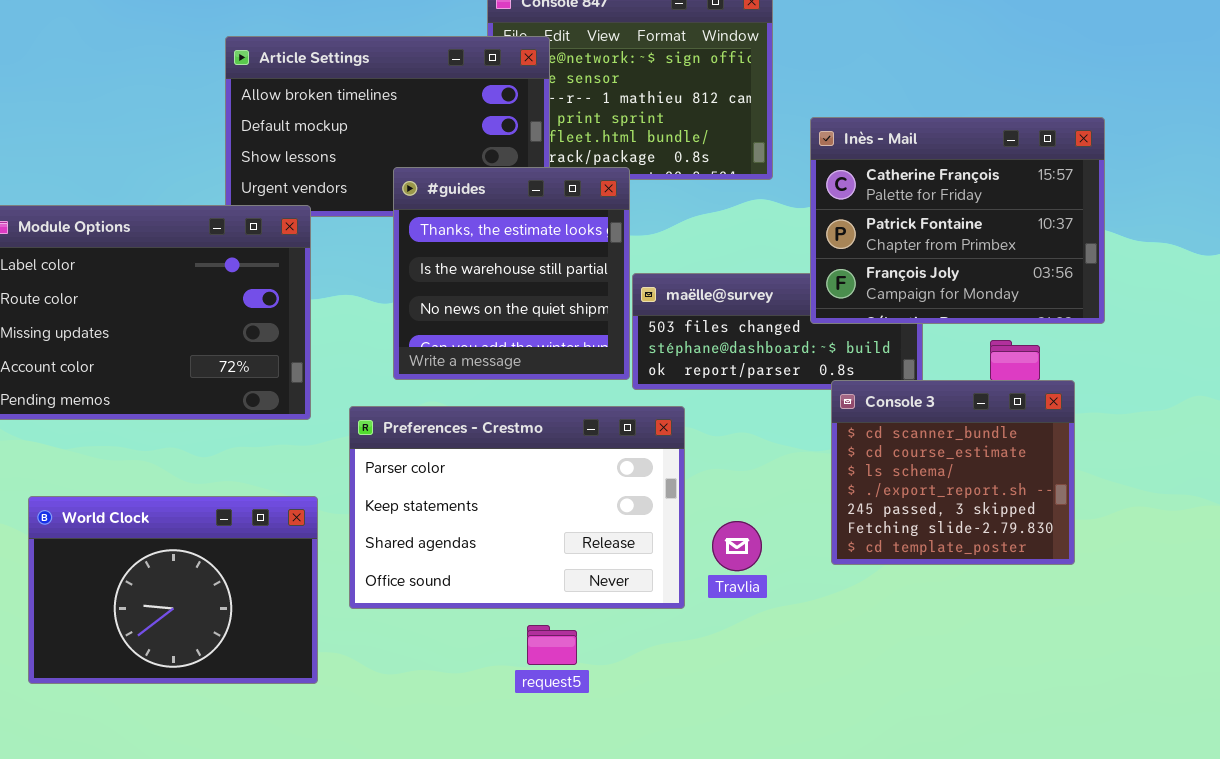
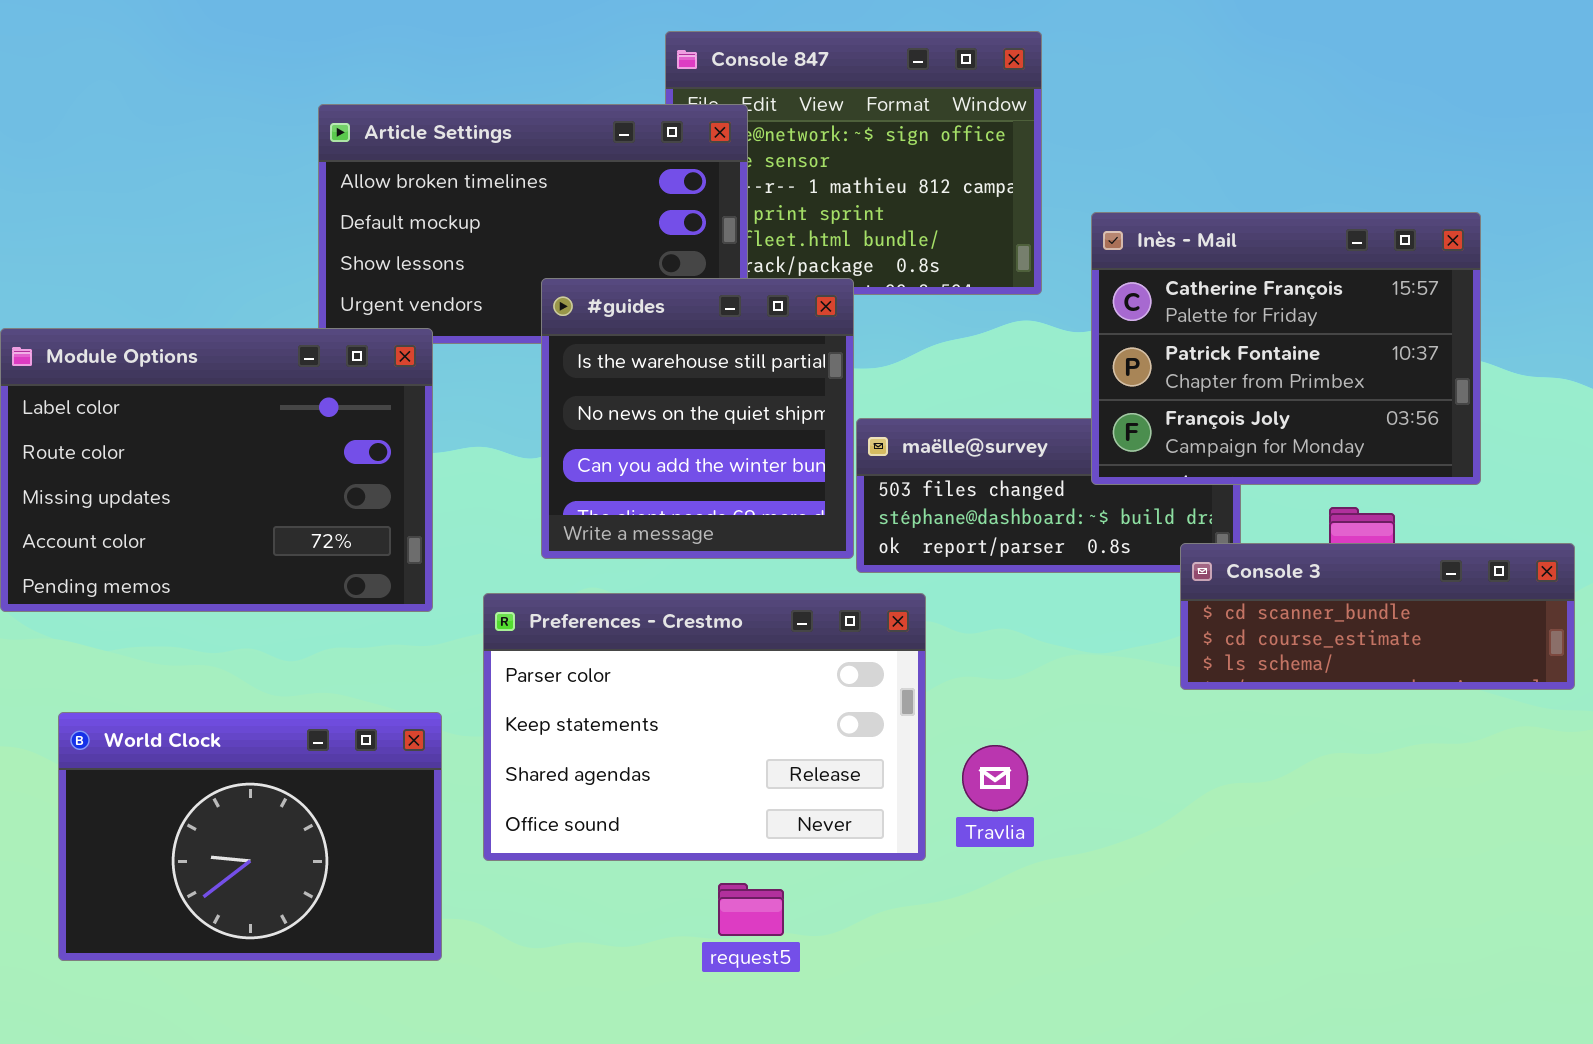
#guides: [393,167,630,380] -> [541,278,854,559], scrolled down 1 row
Console 3: [831,380,1075,565] -> [1180,543,1575,690], moved, resized

